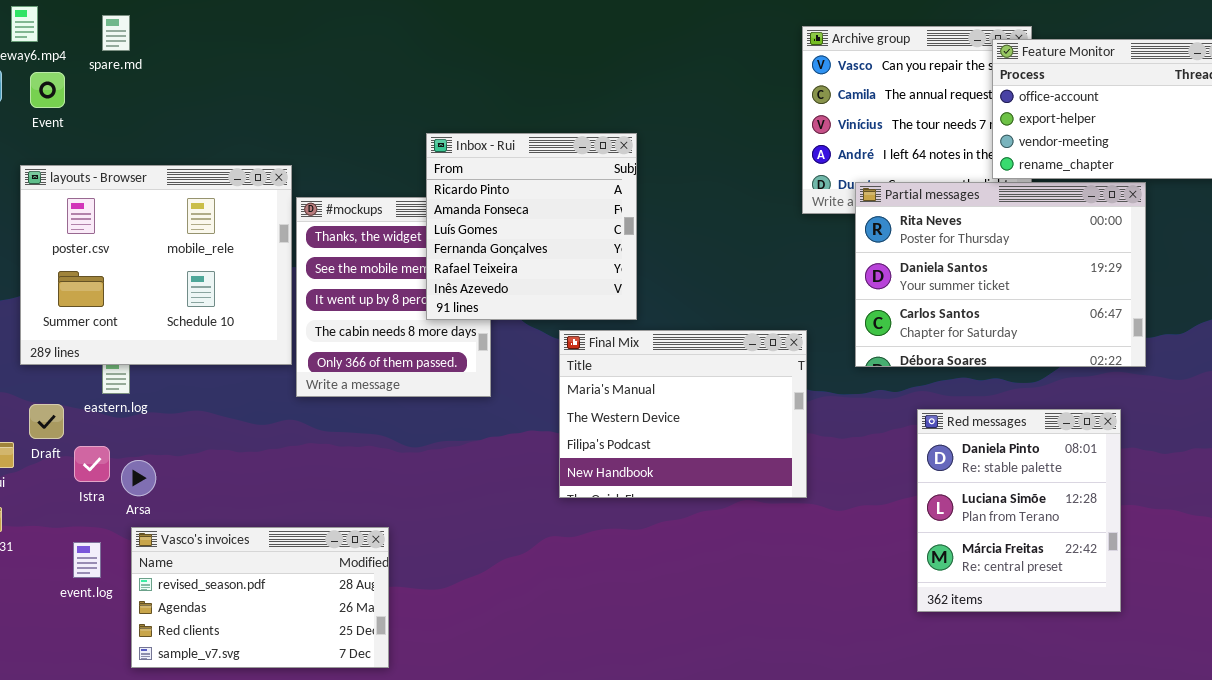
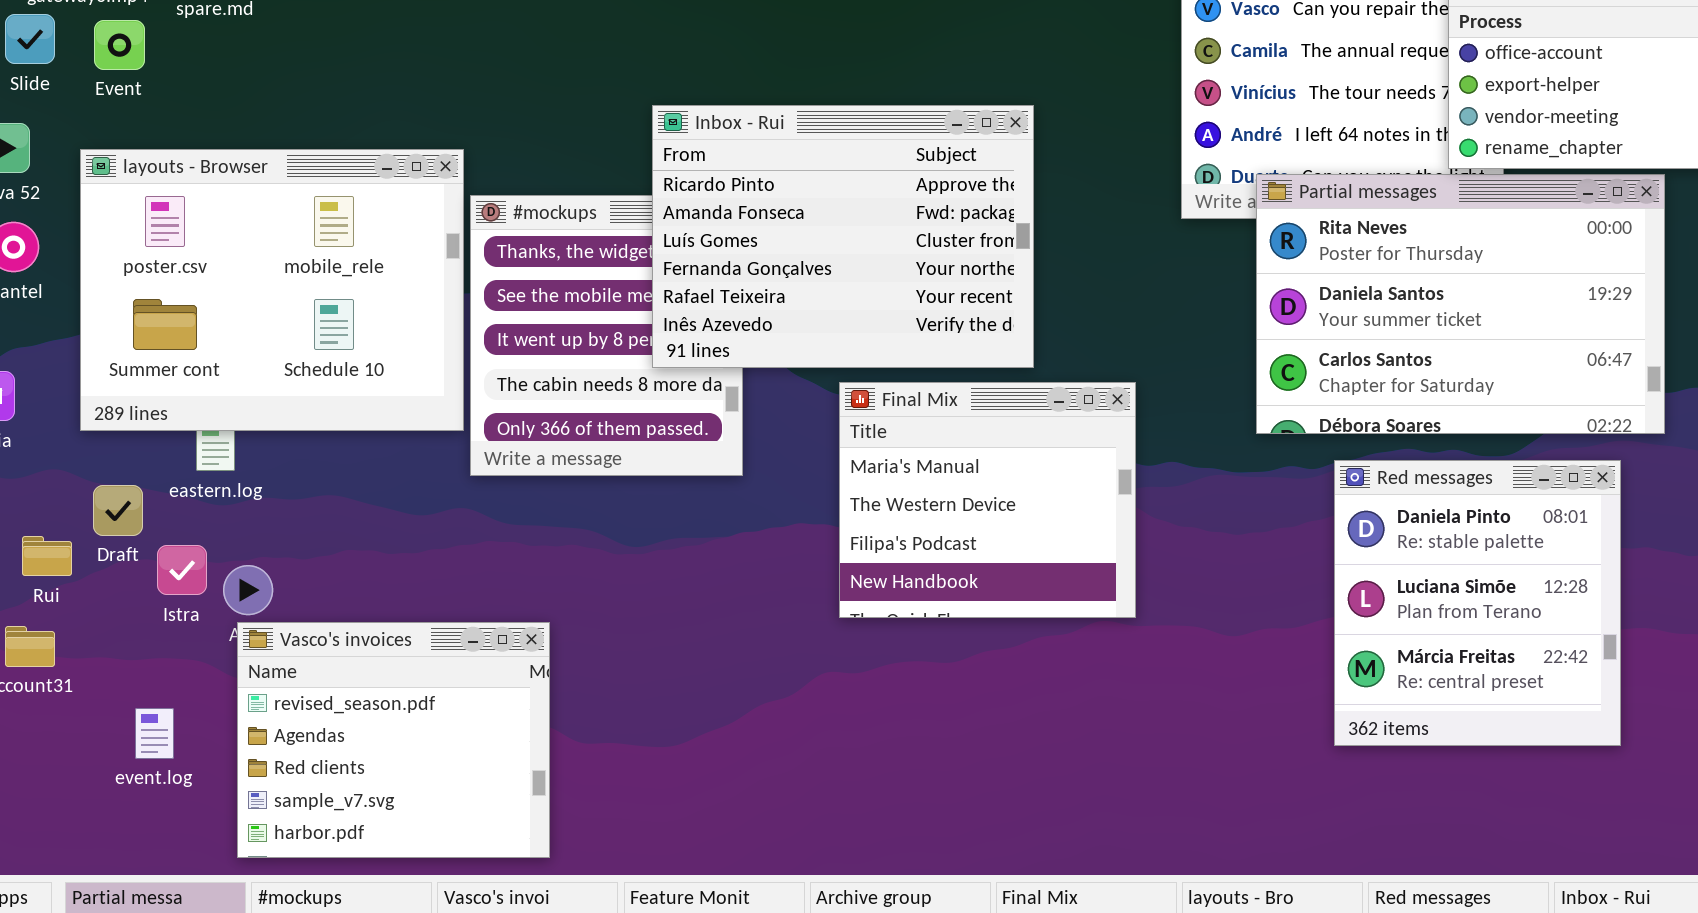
Inbox - Rui: [426,133,637,320] -> [652,105,1034,368], resized
Final Mix: [559,330,807,498] -> [839,382,1136,618], resized
Red messages: [917,409,1121,612] -> [1334,460,1621,746], moved
Vasco's invoices: [131,527,389,668] -> [237,622,550,858], resized
event.log: [73,542,101,578] -> [135,708,174,759], moved

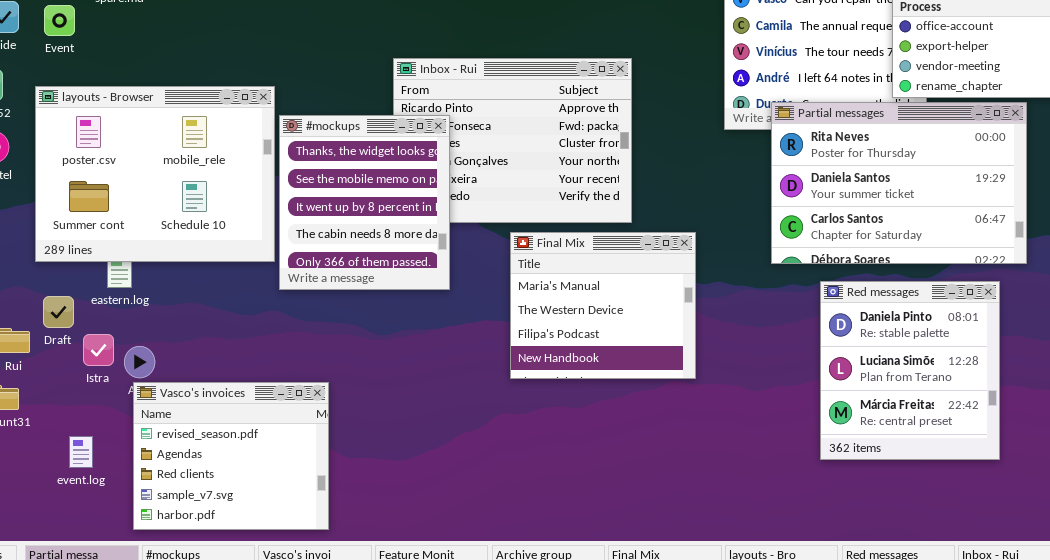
#mockups: [470,195,743,476] -> [279,115,450,290], raised

